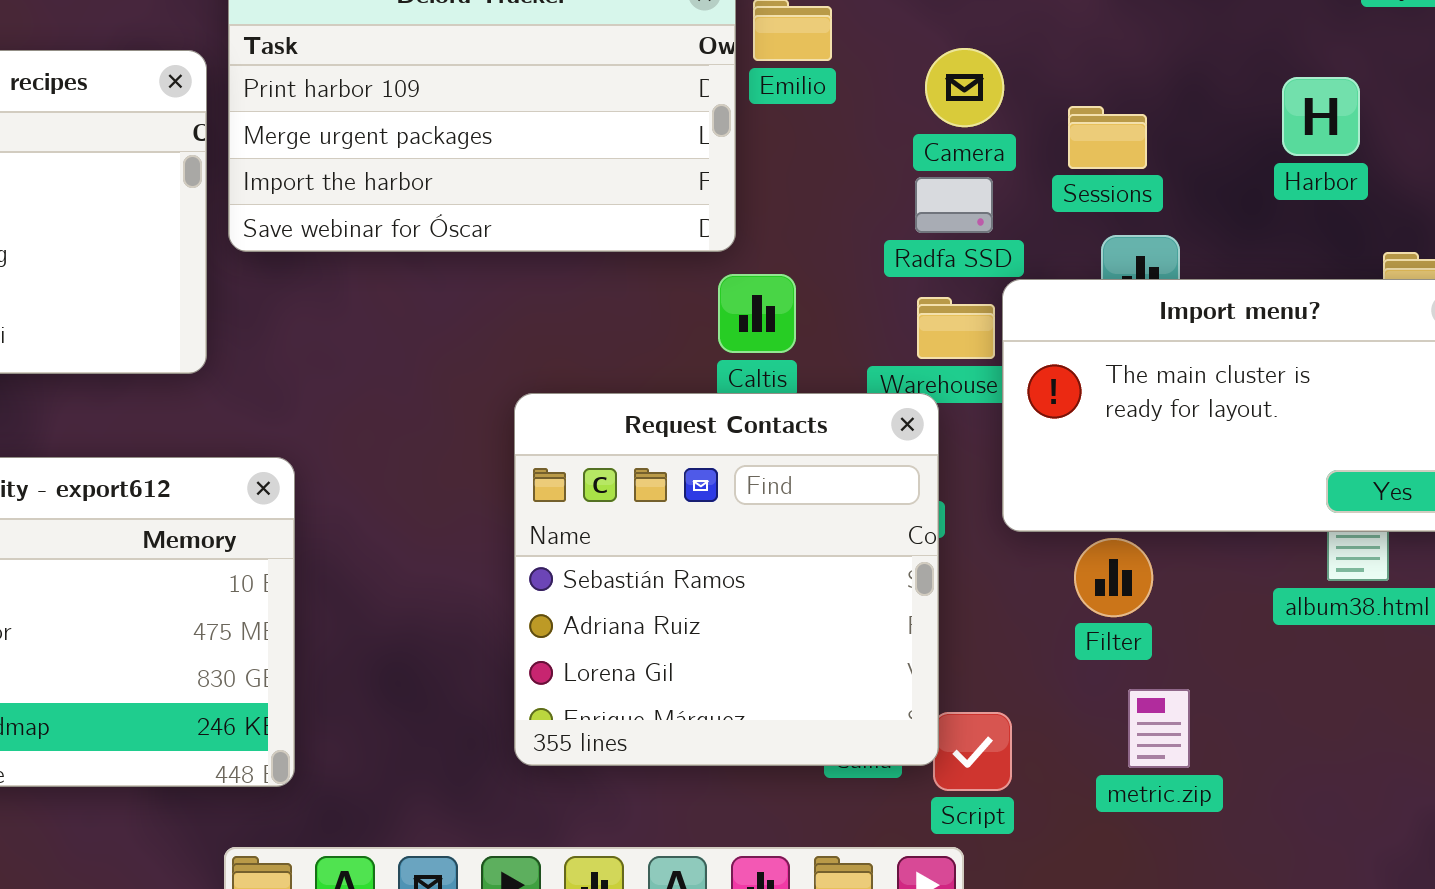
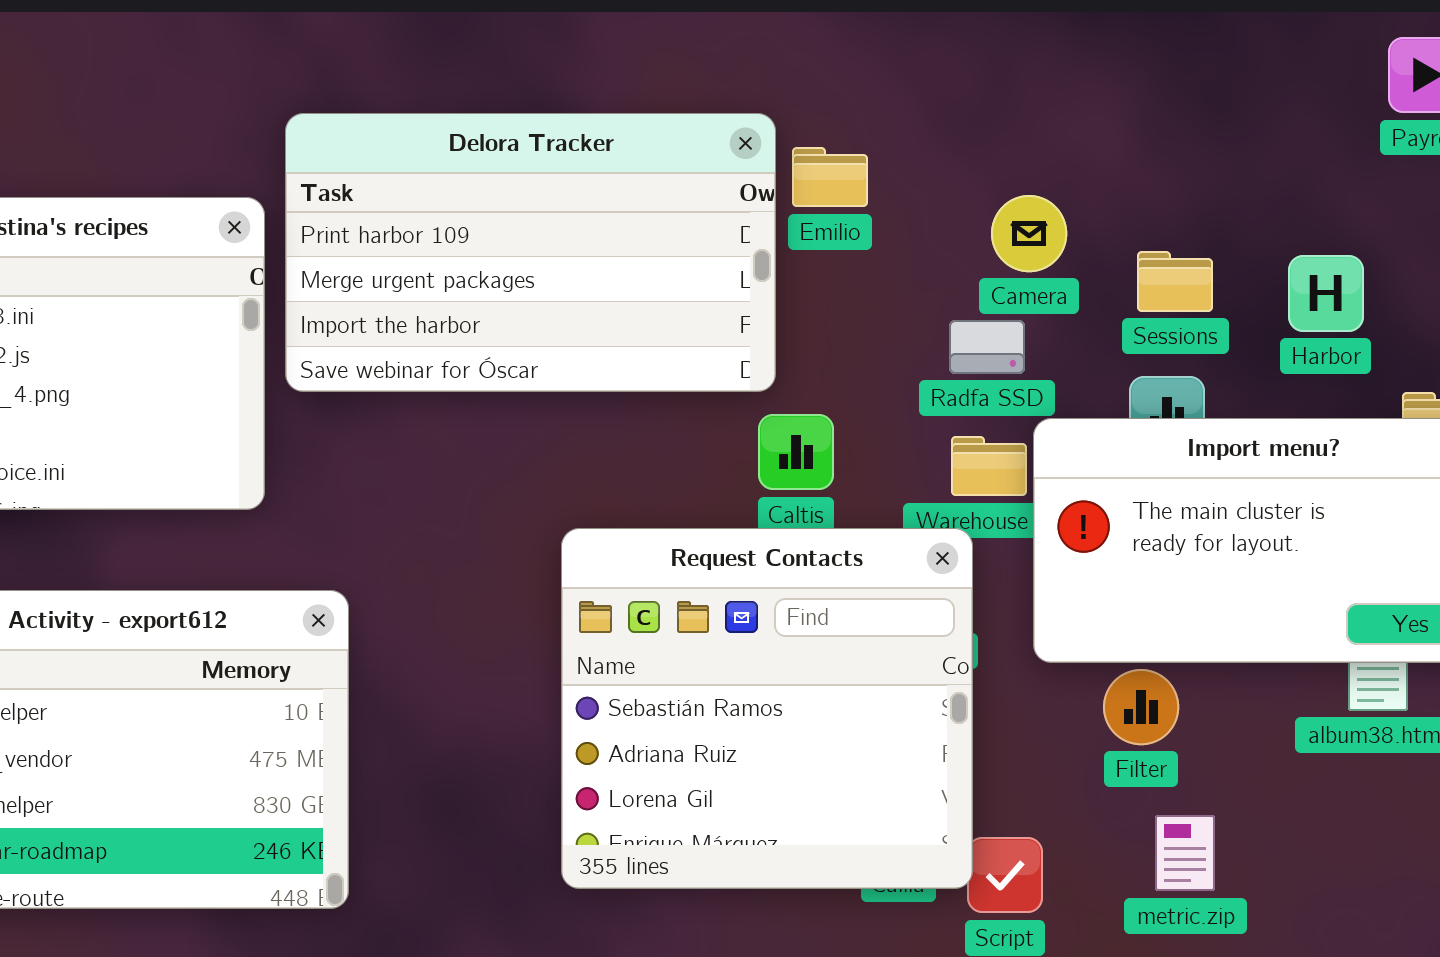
Camera: [925,48,1004,127] -> [991,195,1067,272], moved
Harbor: [1282,77,1360,156] -> [1288,255,1364,332], moved
Sessions: [1068,106,1147,169] -> [1137,251,1213,312], moved

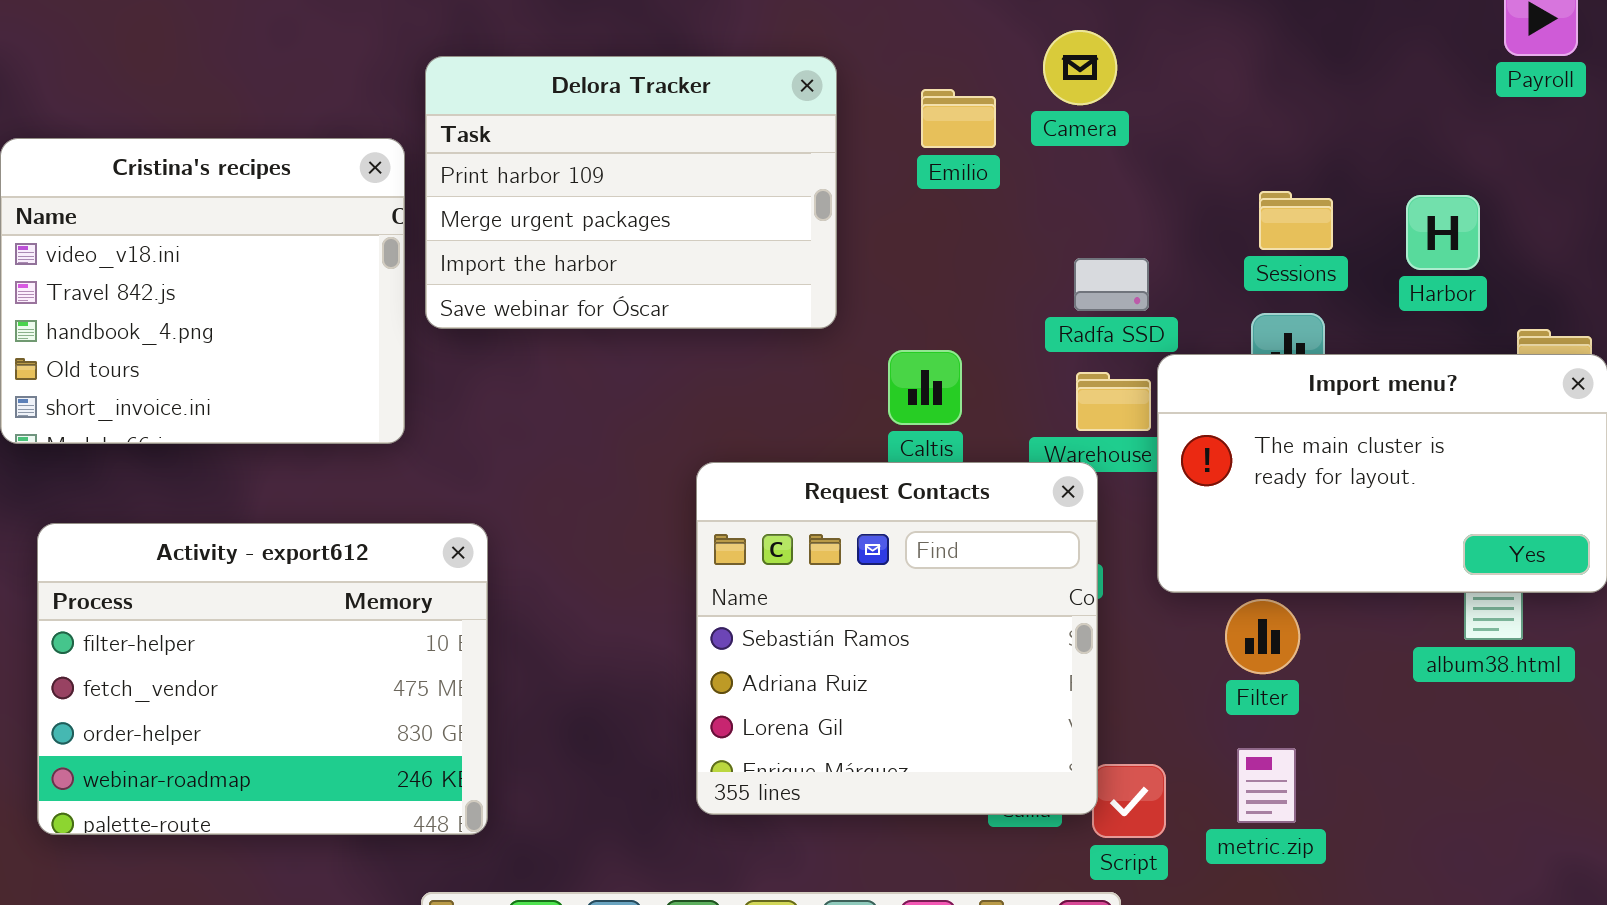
Delora Tracker: [285,113,776,392] -> [425,56,837,329], resized
Camera: [991,195,1067,272] -> [1043,30,1117,105], moved
metric.zip: [1155,815,1215,891] -> [1237,748,1296,823], moved

